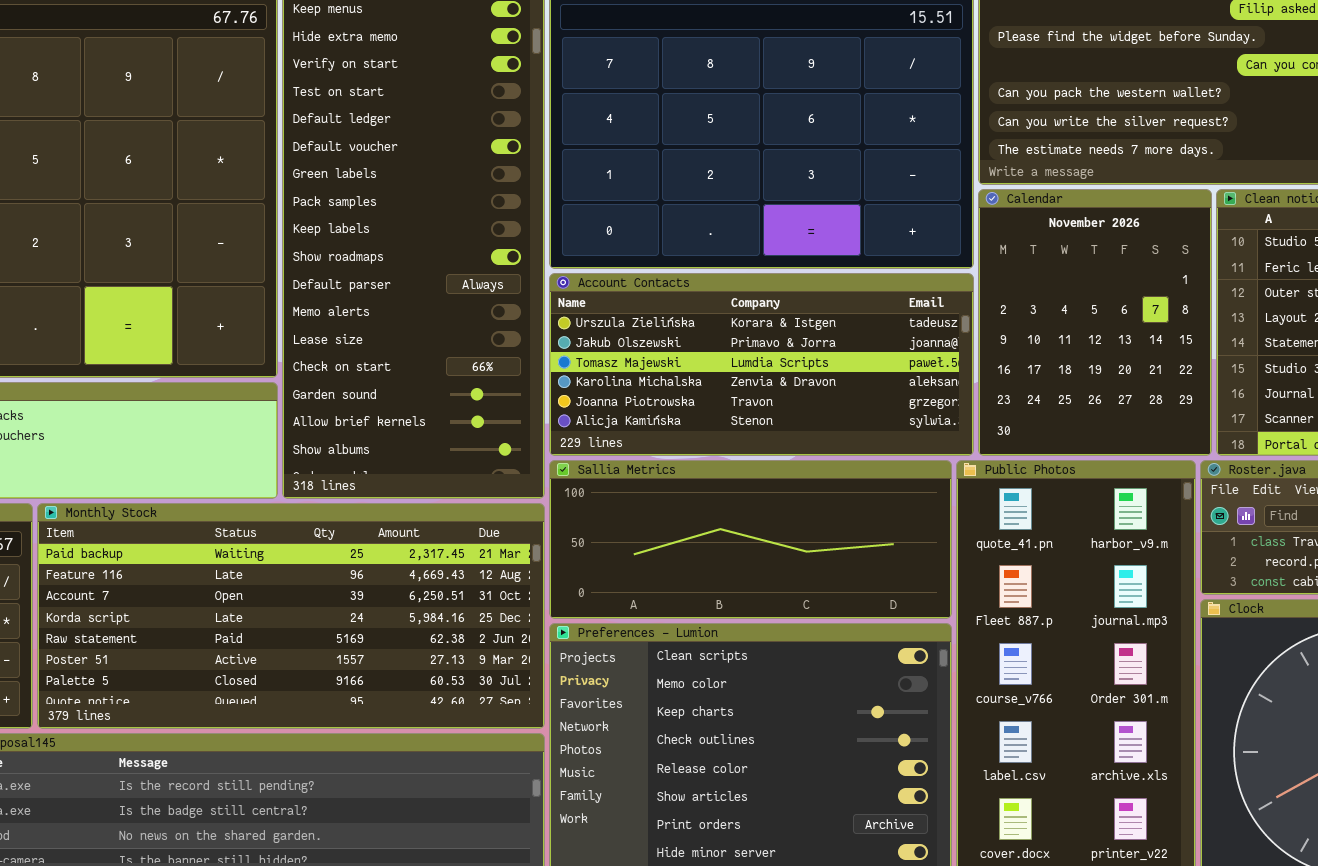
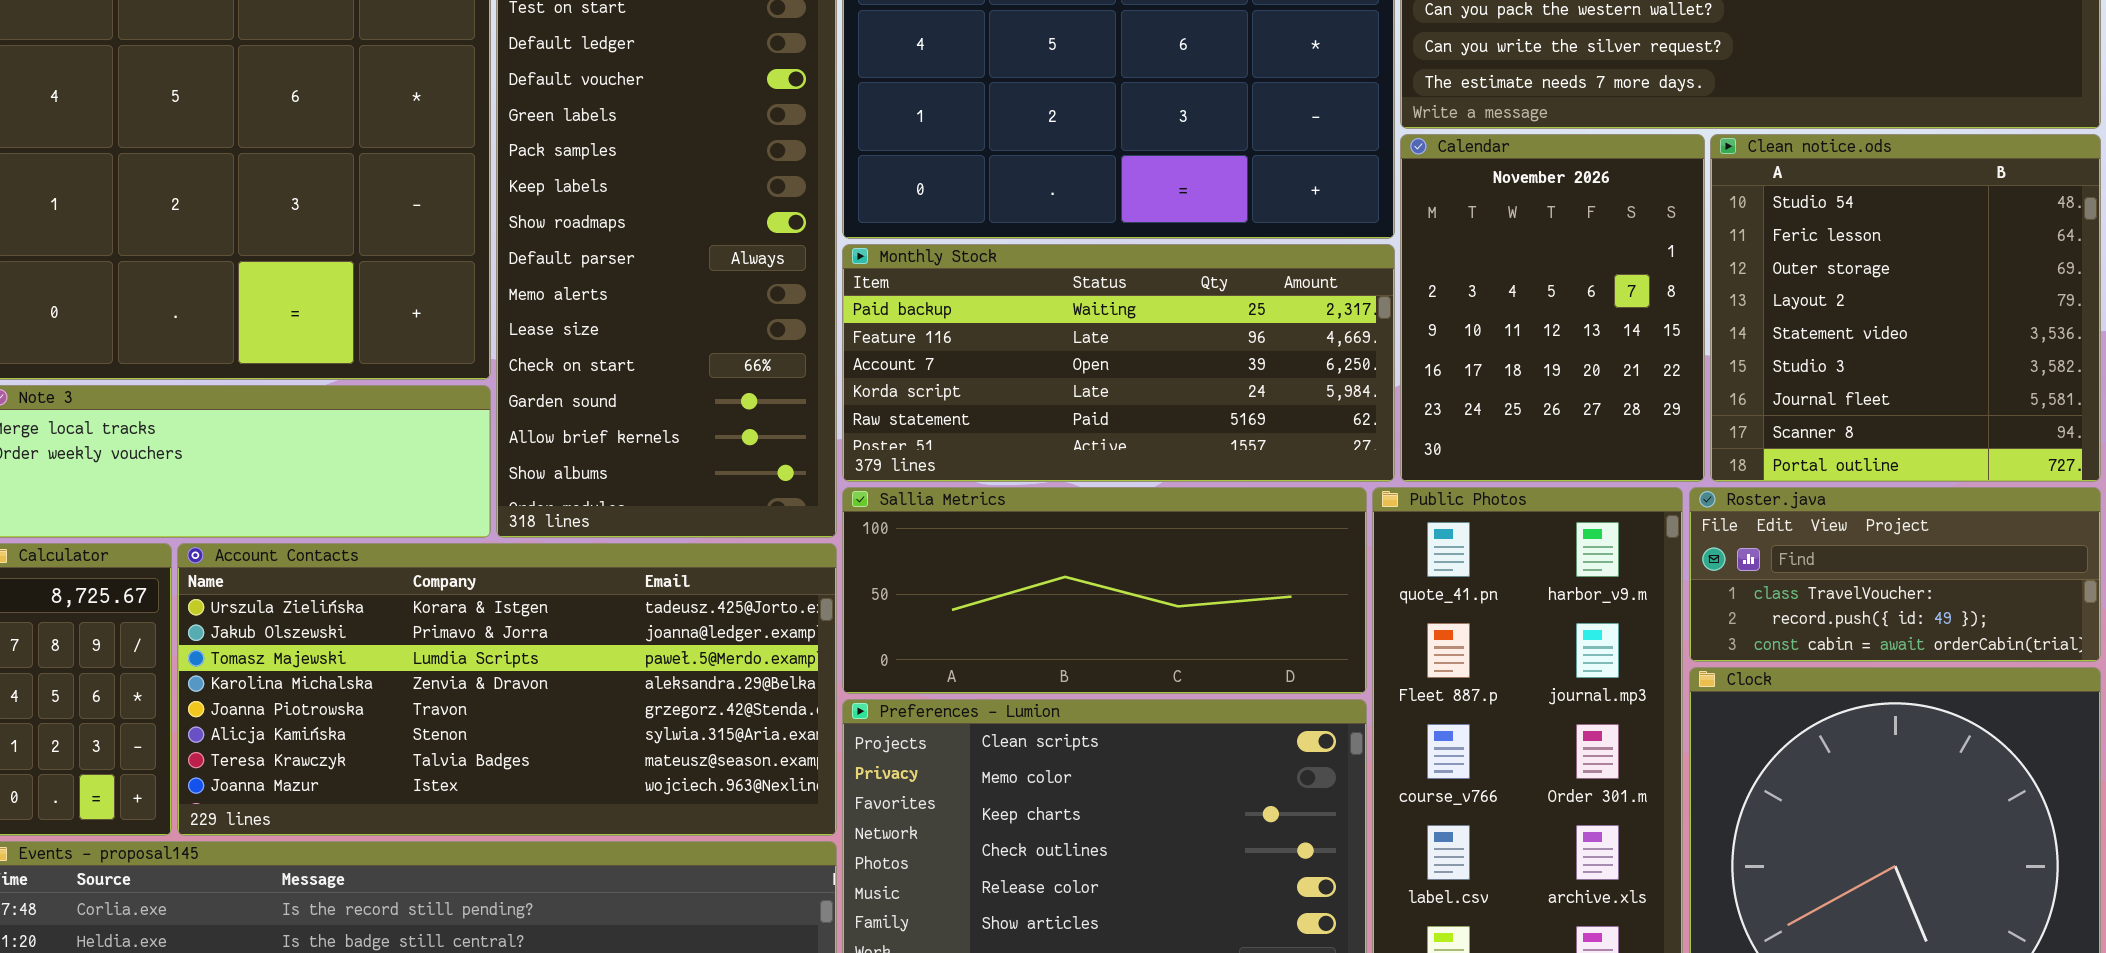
Account Contacts: [549,273,974,456] -> [177,543,837,836], moved, resized
Monthly Stock: [37,503,545,729] -> [842,244,1395,482], moved, resized

